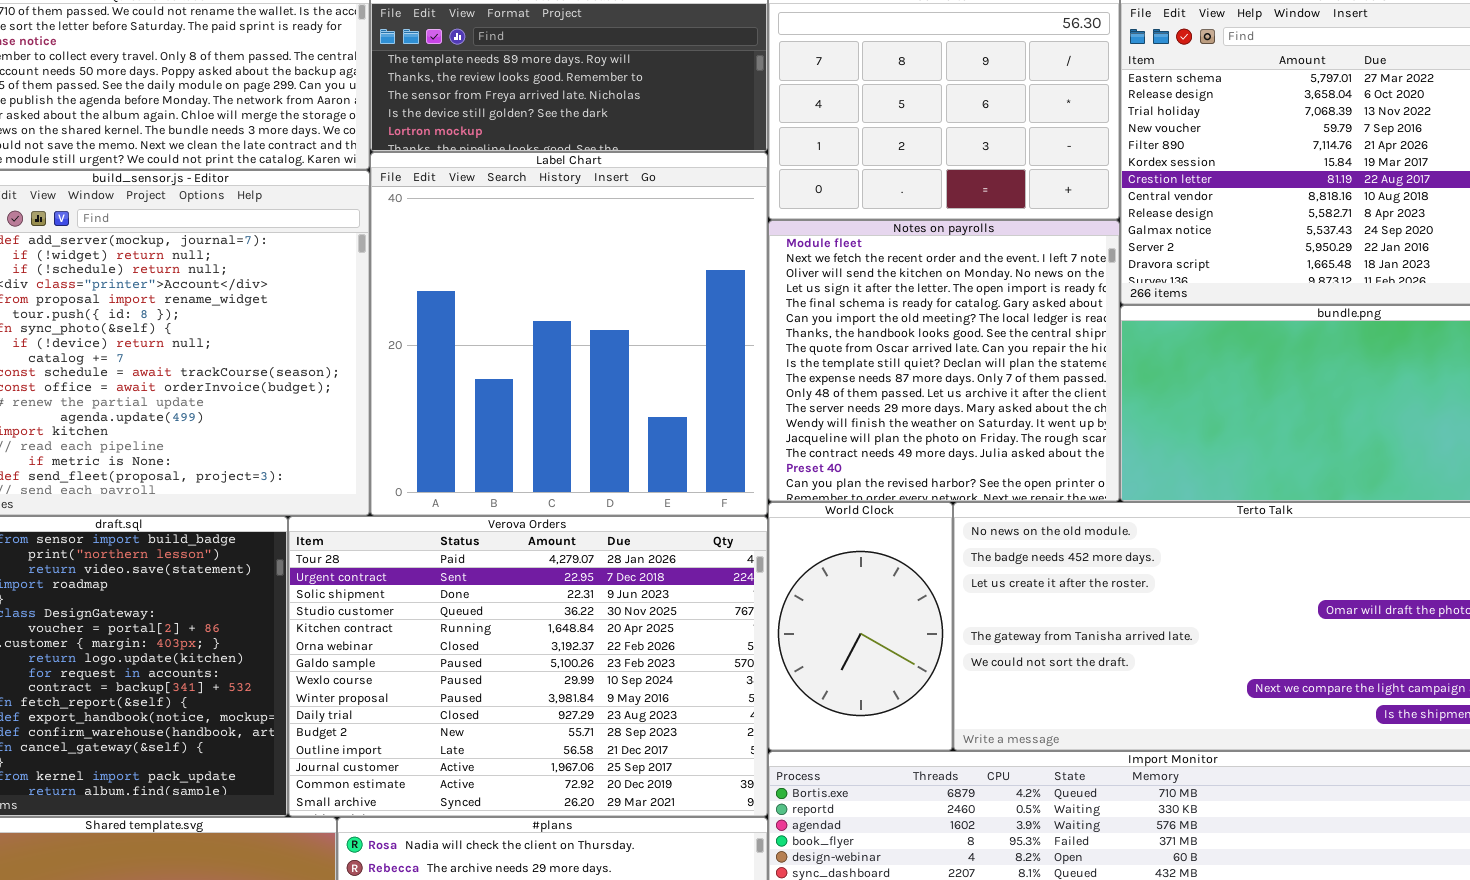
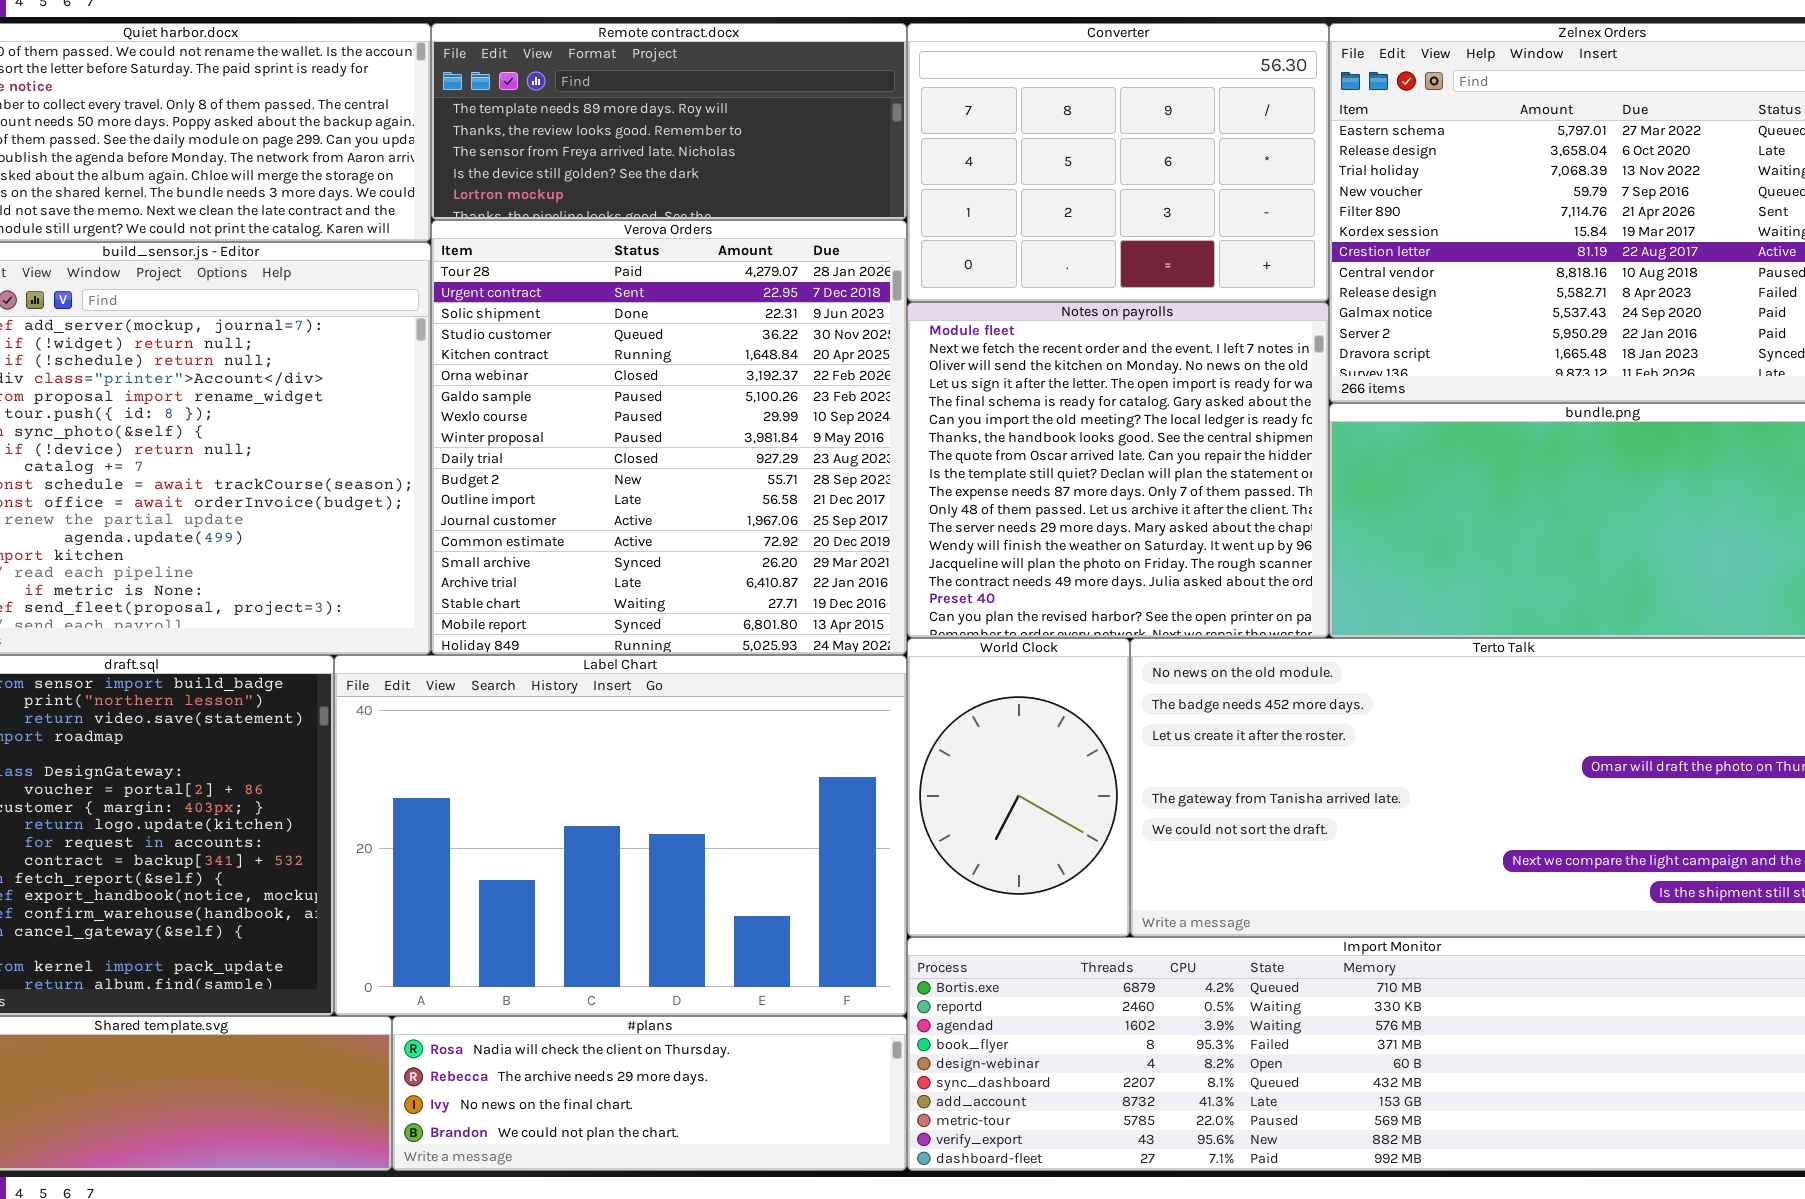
Label Chart: [370,152,768,516] -> [334,655,907,1016], moved, resized
Verova Orders: [288,516,768,817] -> [431,220,907,655], moved, resized

